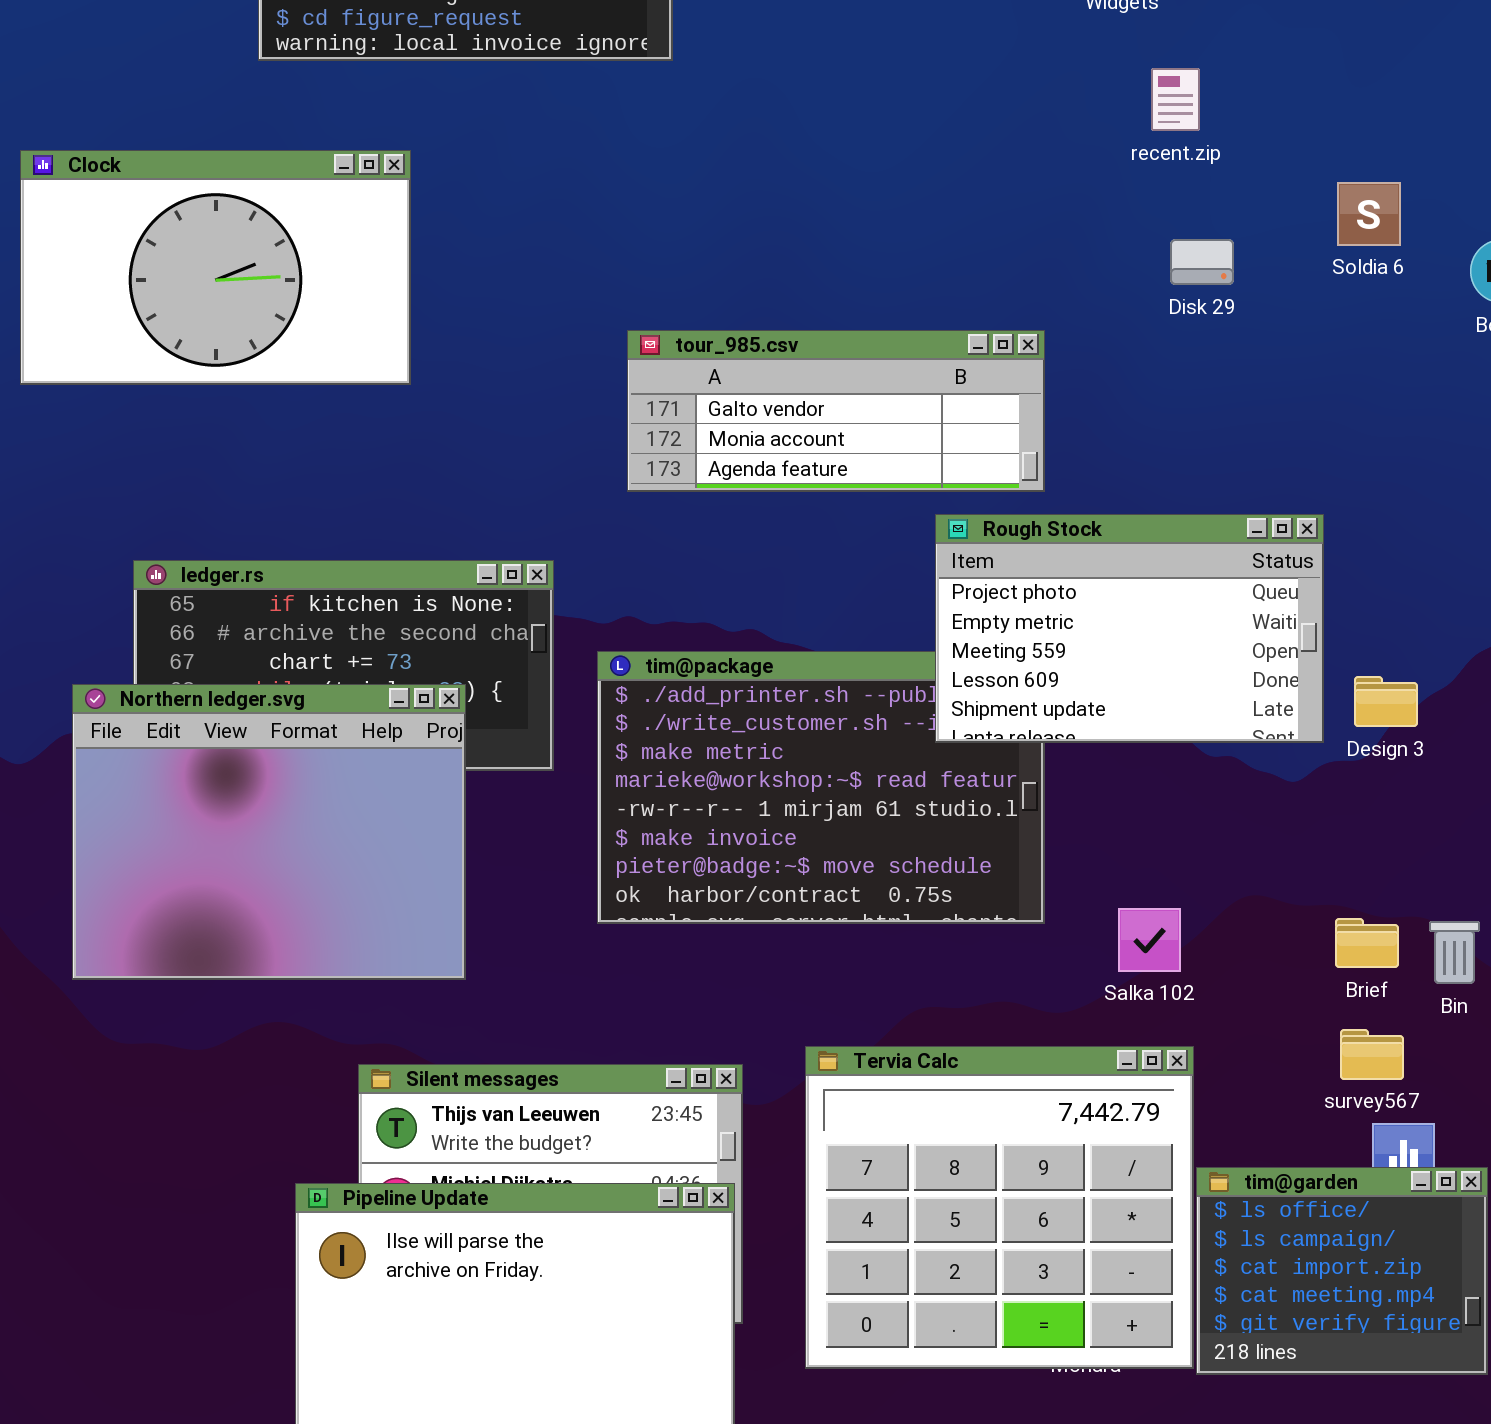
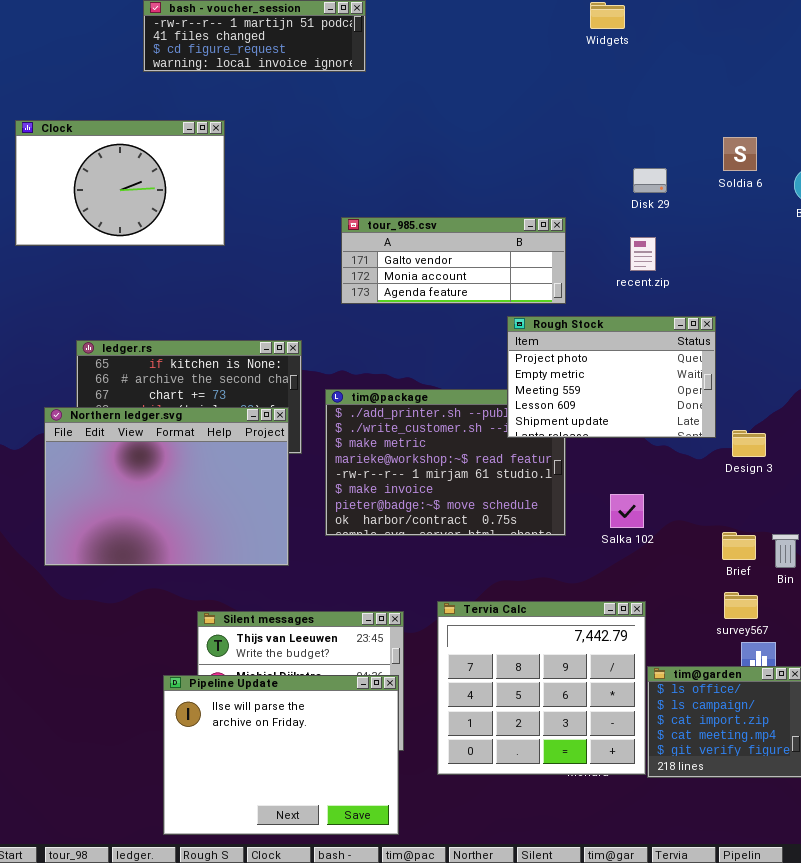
recent.zip: [1151,68,1200,131] -> [630,237,656,271], moved
Design 3: [1354,676,1418,727] -> [732,430,766,457], moved
Northern ledger.svg: [72,684,466,980] -> [44,407,289,566], resized
Salka 102: [1118,908,1181,972] -> [610,494,644,528], moved

